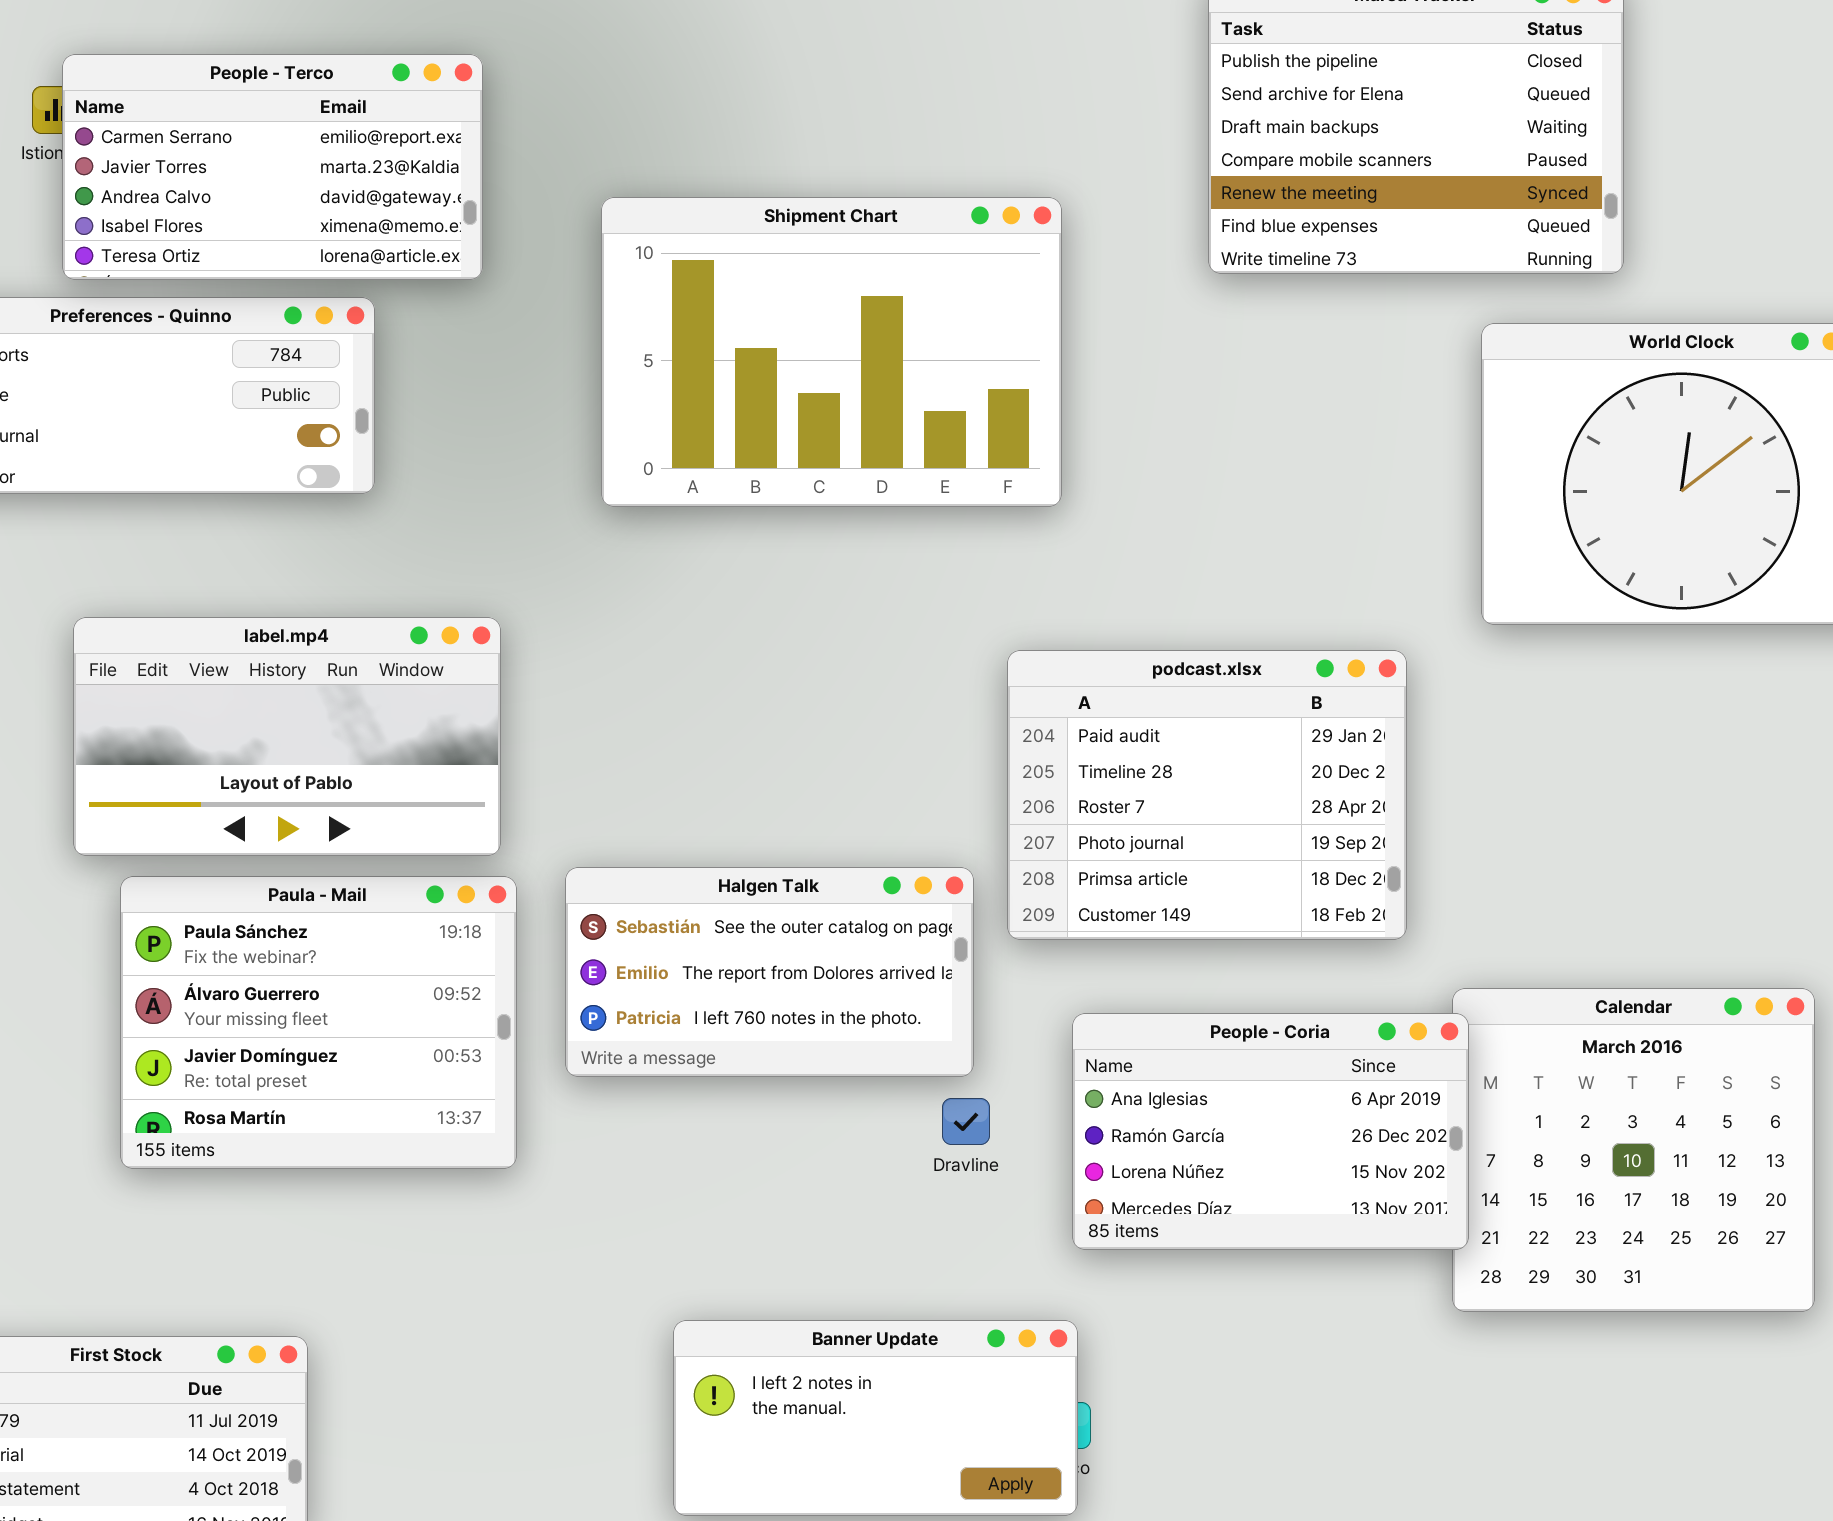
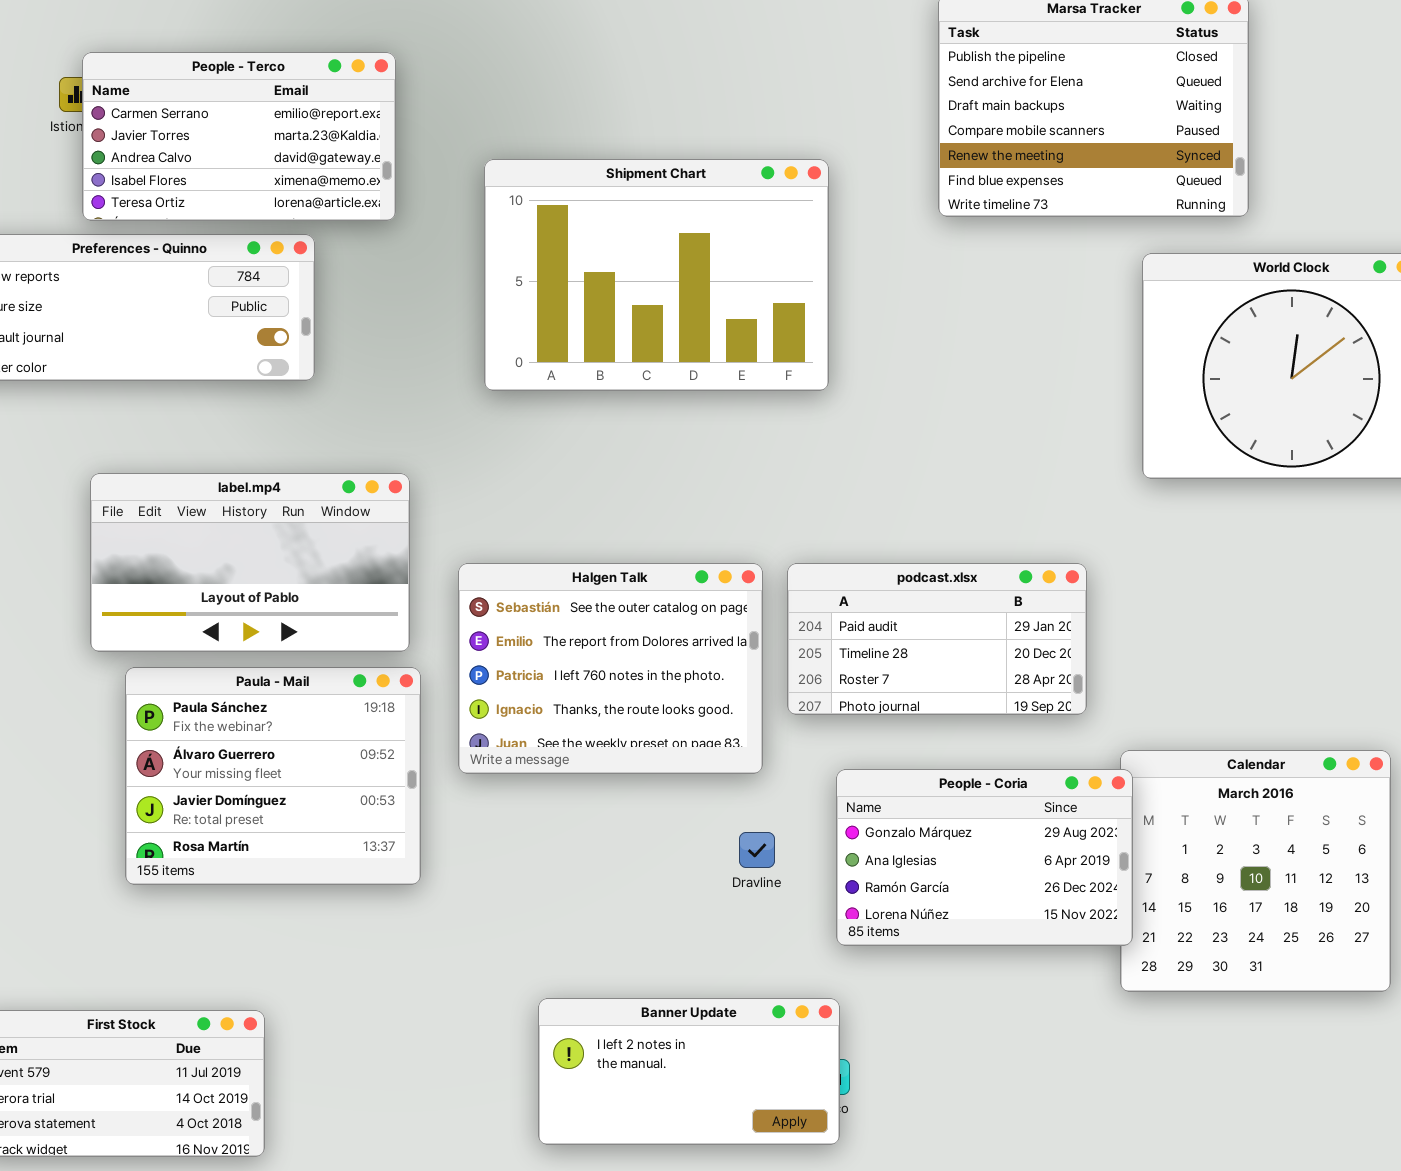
podcast.xlsx: [1007,650,1407,940] -> [787,563,1087,715], resized
Halgen Talk: [565,867,974,1077] -> [458,563,763,774], moved, resized
People - Coria: [1072,1013,1469,1250] -> [836,769,1133,946], scrolled up 1 row

